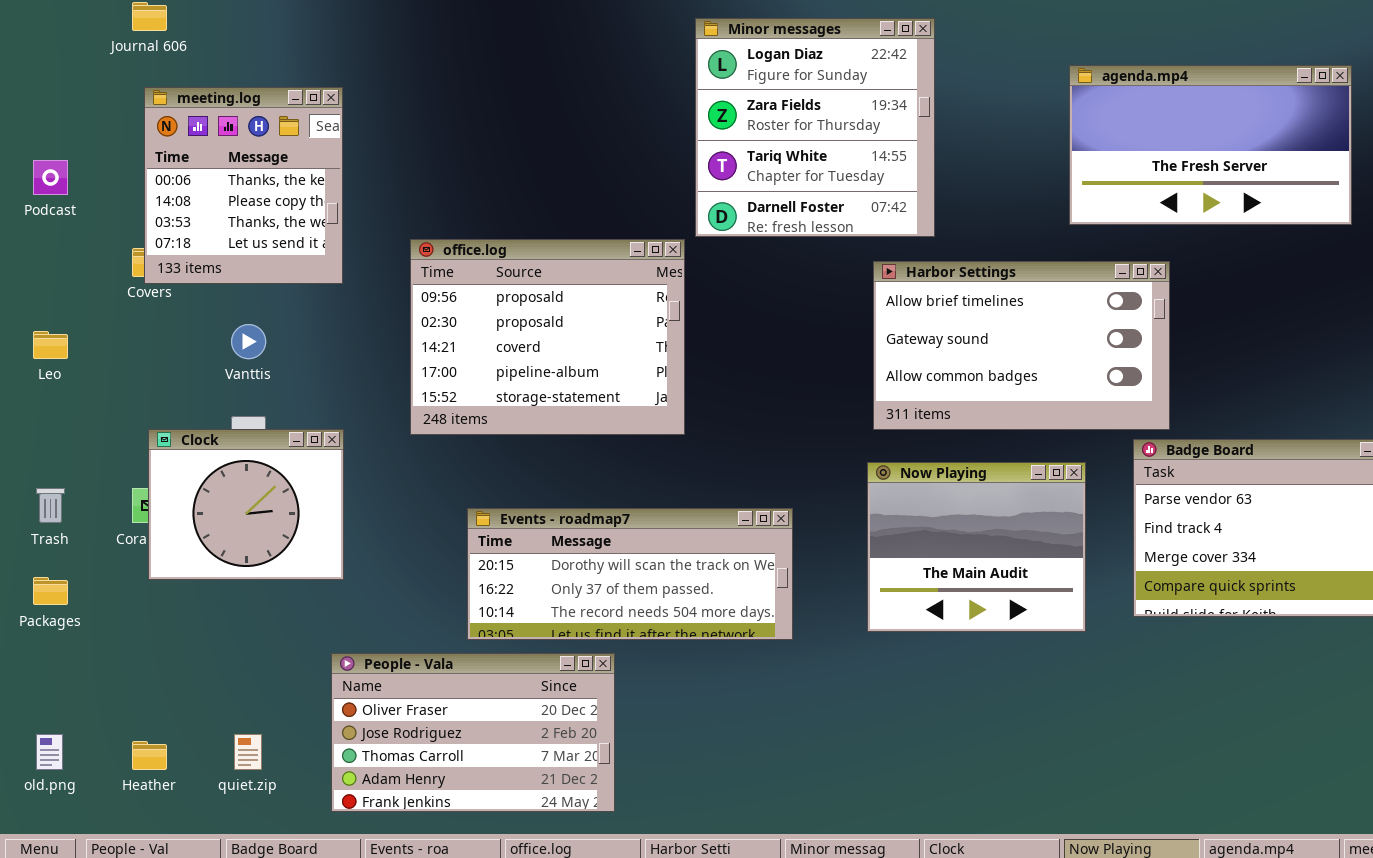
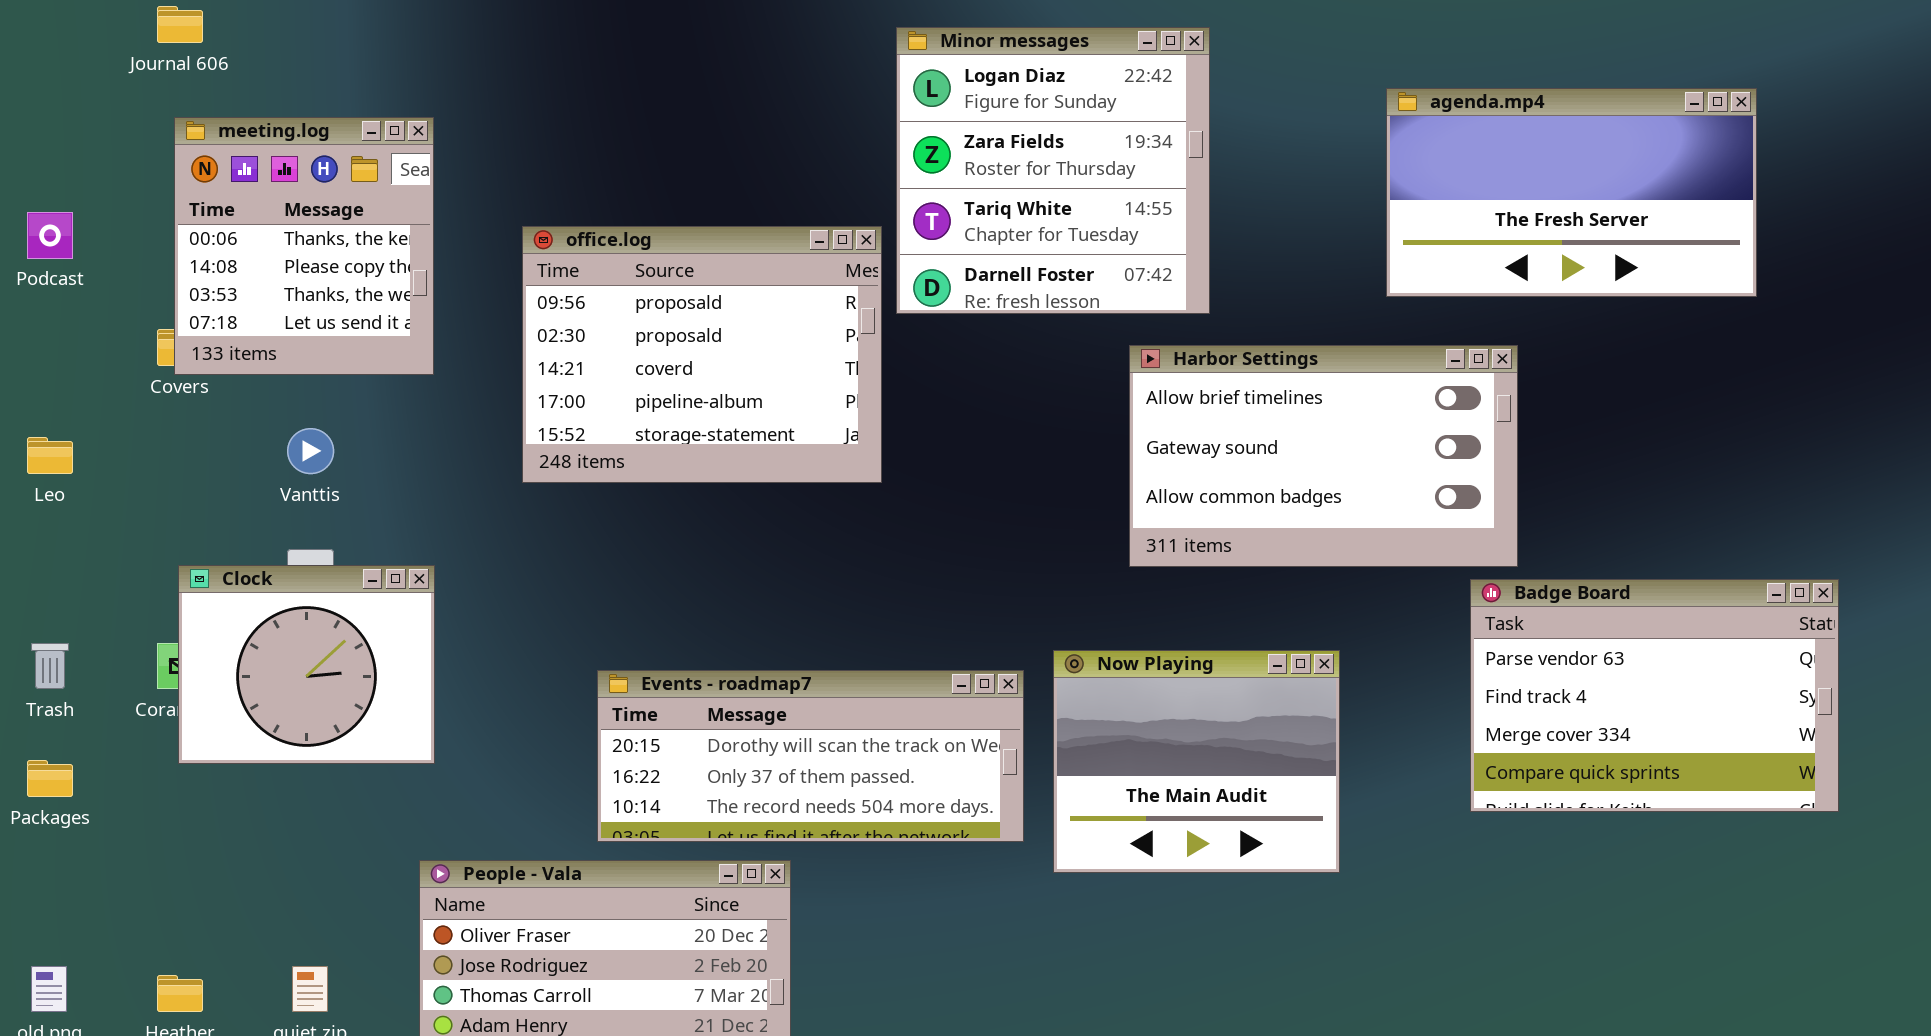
office.log: [410,239,685,435] -> [522,226,882,483], moved
Now Playing: [867,462,1086,632] -> [1053,650,1340,873], moved

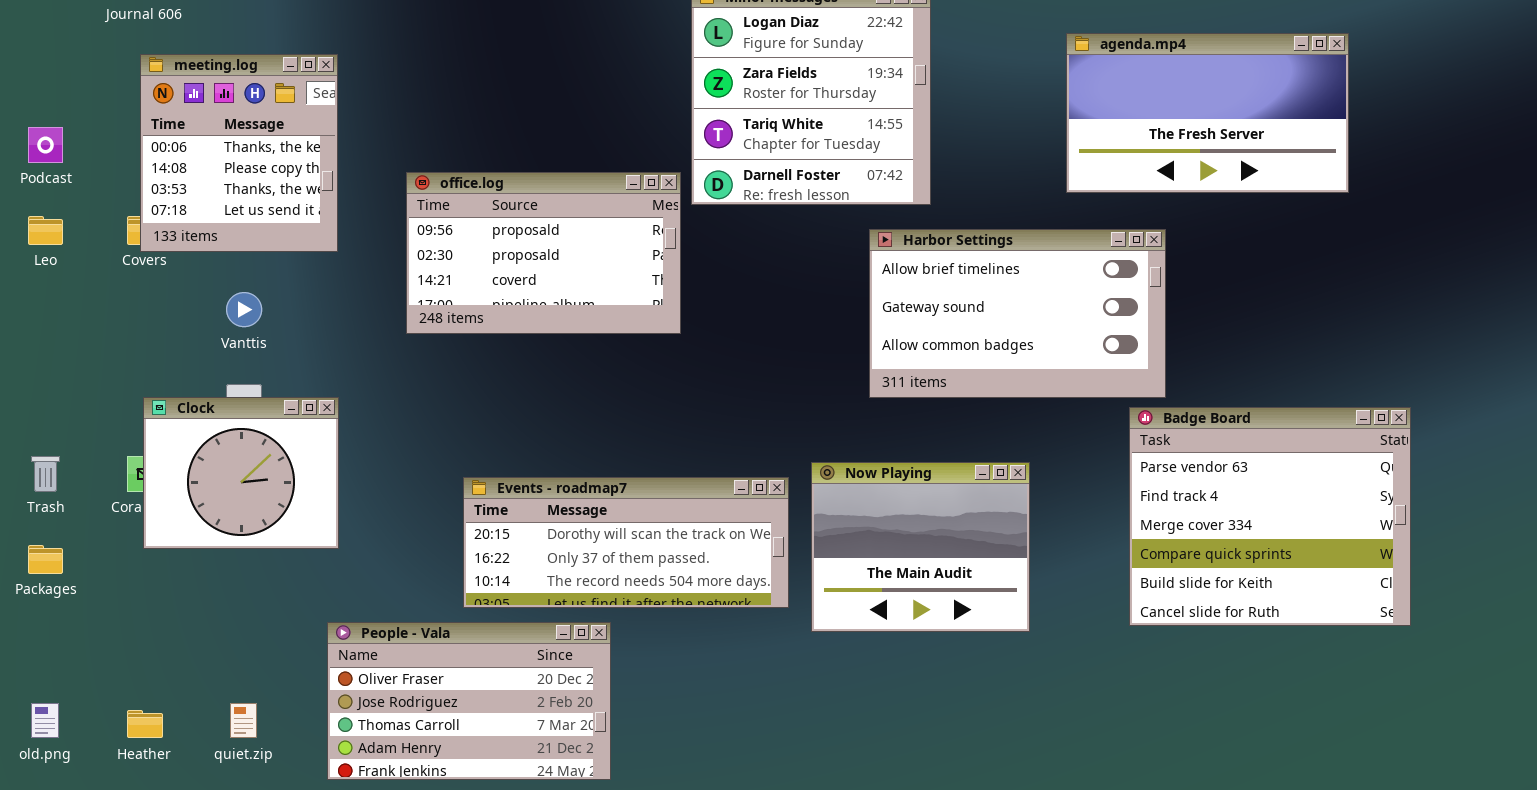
office.log: [522,226,882,483] -> [406,172,681,334], resized
Leo: [27,437,73,474] -> [28,216,63,245], moved
Badge Board: [1470,579,1839,812] -> [1129,407,1411,626], resized

